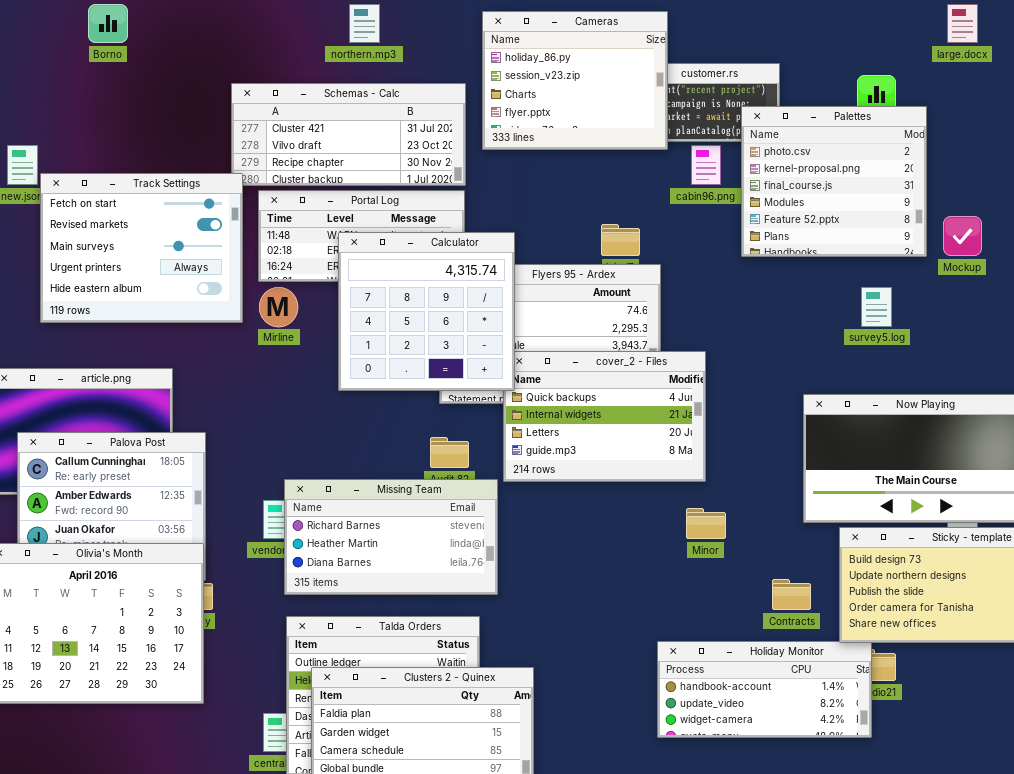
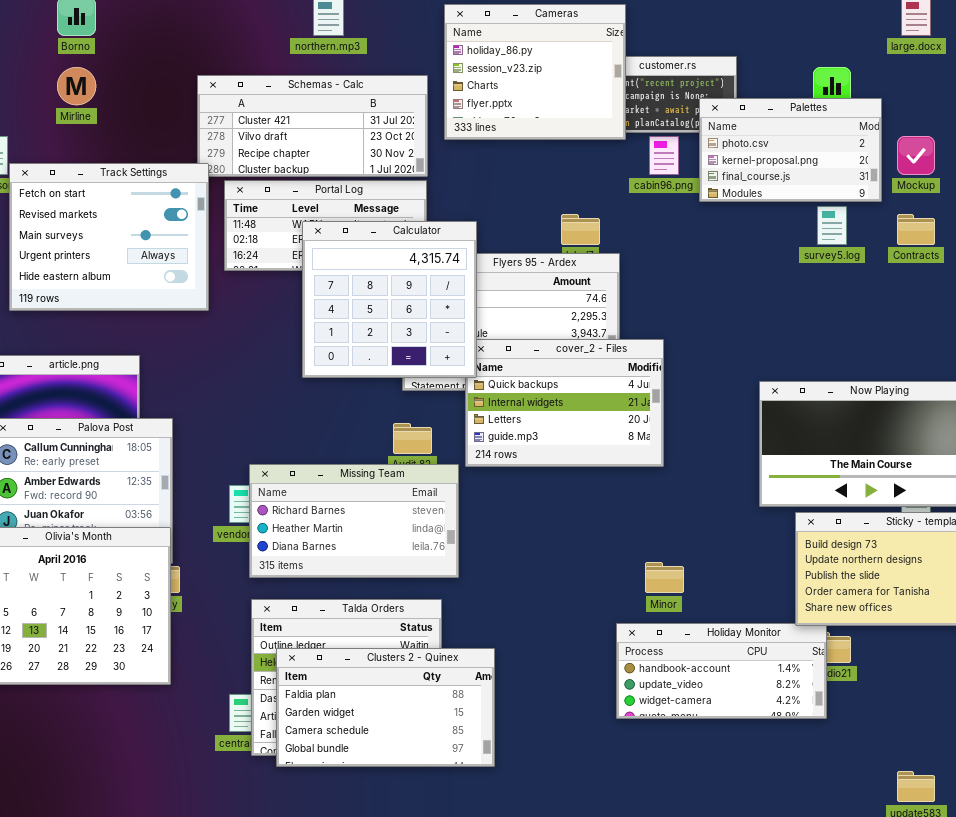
Palettes: [741,106,927,257] -> [699,98,882,202], resized
Mockup: [943,216,982,256] -> [897,136,935,175], moved
Mirline: [259,287,298,327] -> [57,67,96,105], moved
survey5.log: [861,287,892,327] -> [817,206,847,245], moved
Minor: [686,508,726,539] -> [645,562,684,593], moved
Contracts: [772,579,811,610] -> [897,214,935,245], moved

